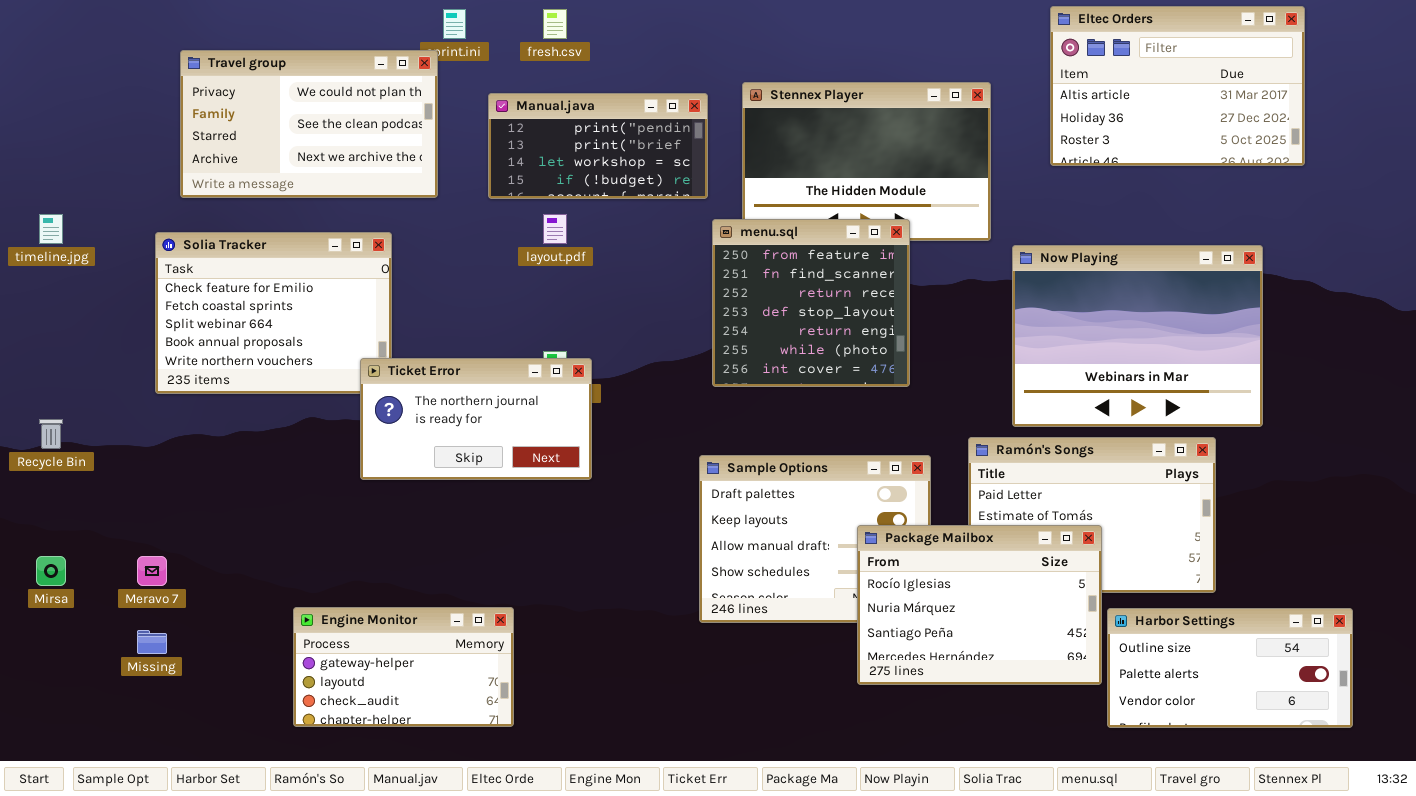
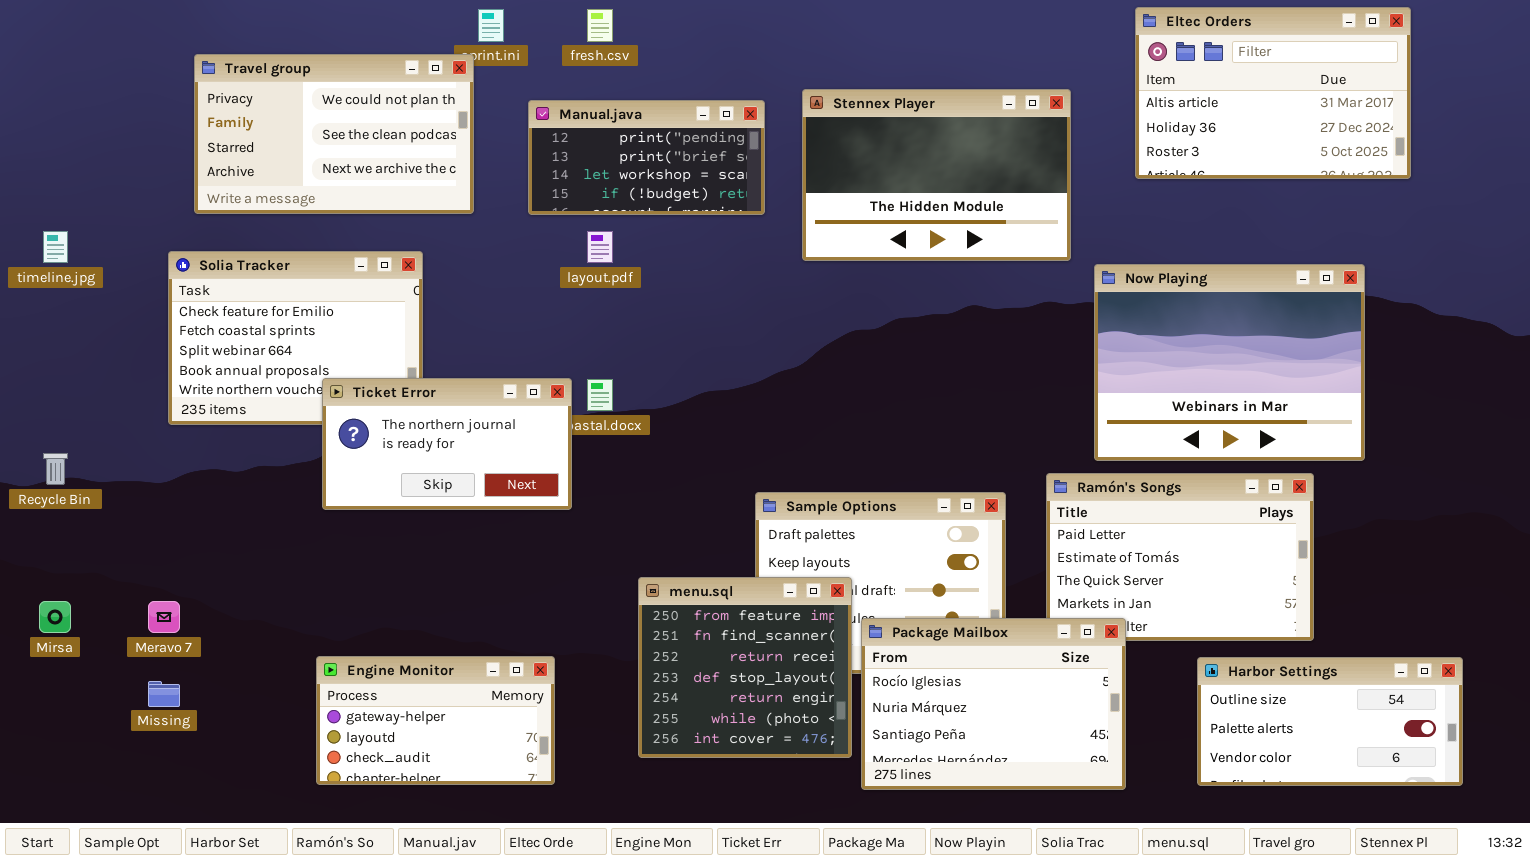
menu.sql: [712,219,910,387] -> [638,577,852,758], moved
Ticket Error: [360,358,592,480] -> [322,378,572,510], moved
Package Mailbox: [857,525,1102,685] -> [861,618,1126,790], moved

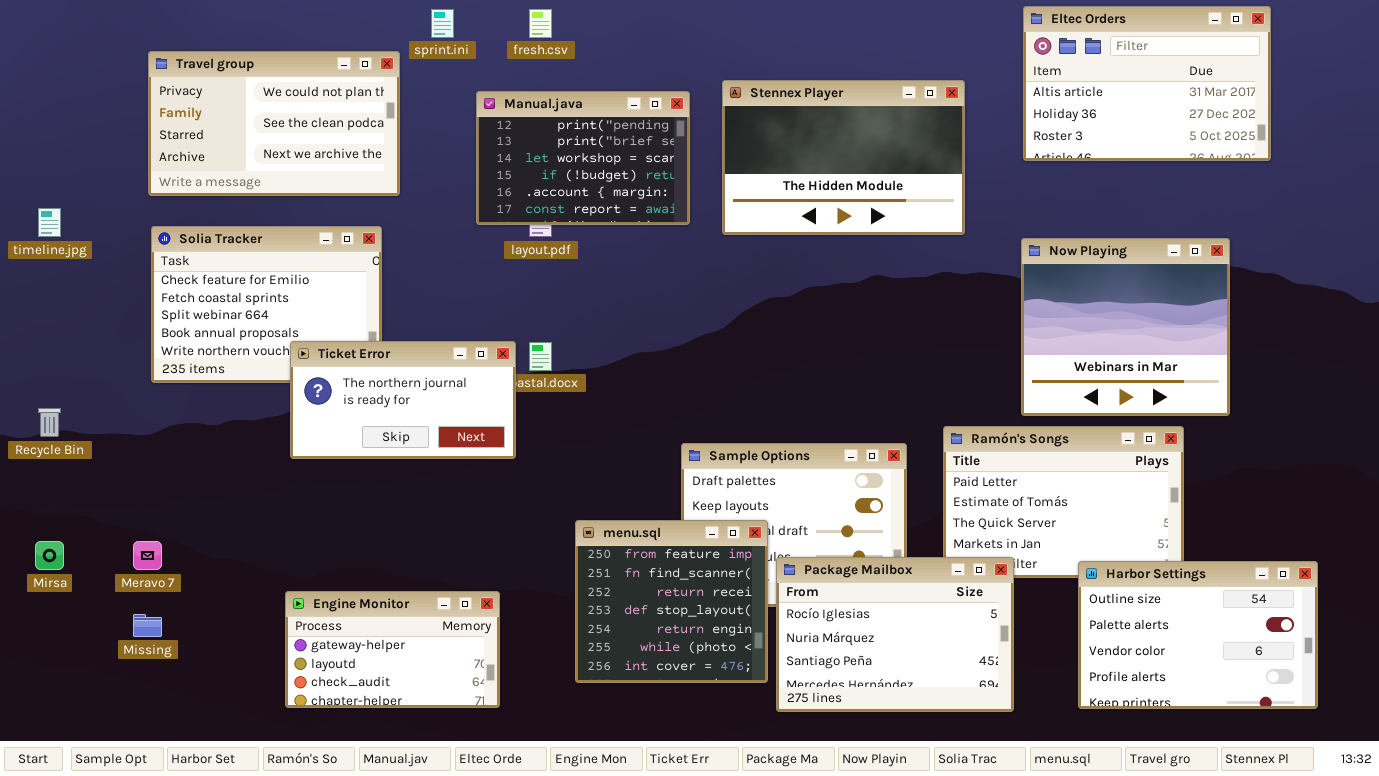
Travel group: [194,54,474,214] -> [148,51,400,196], moved
Manual.java: [528,100,765,215] -> [476,91,690,225], resized
Now Playing: [1094,264,1365,461] -> [1021,238,1230,416], resized
Harbor Settings: [1197,657,1463,786] -> [1078,561,1318,709], resized

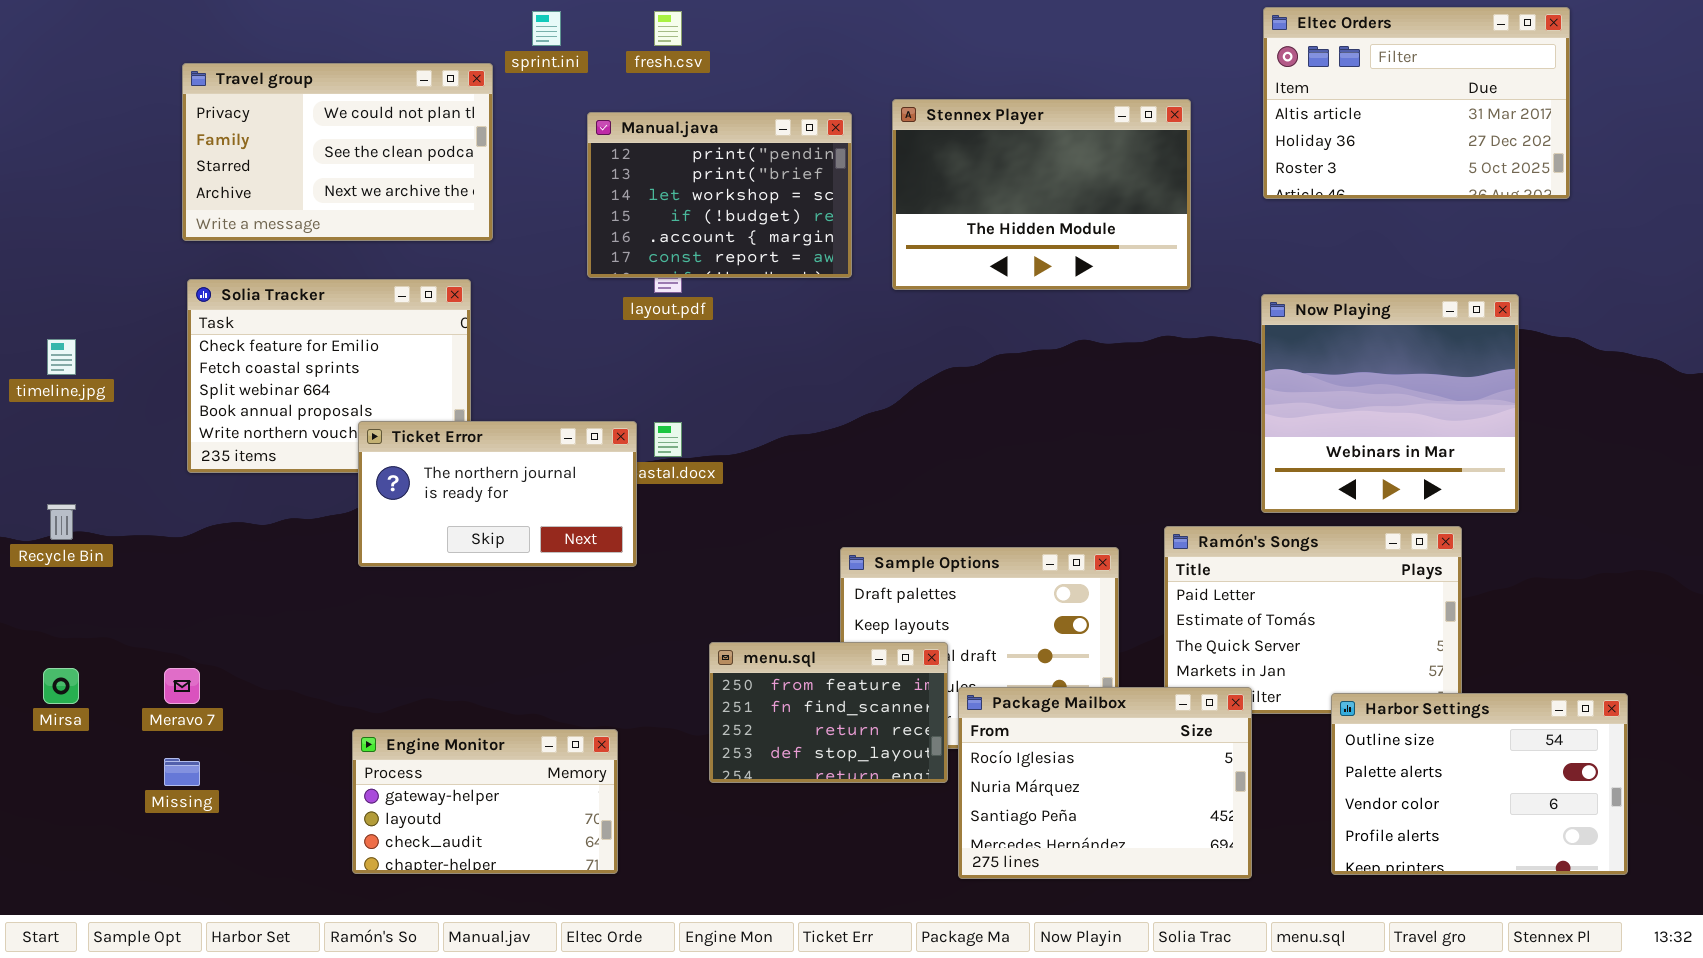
timeline.jpg: [38,208,61,237] -> [47,339,76,375], moved
menu.sql: [575,520,768,683] -> [709,642,948,783], resized

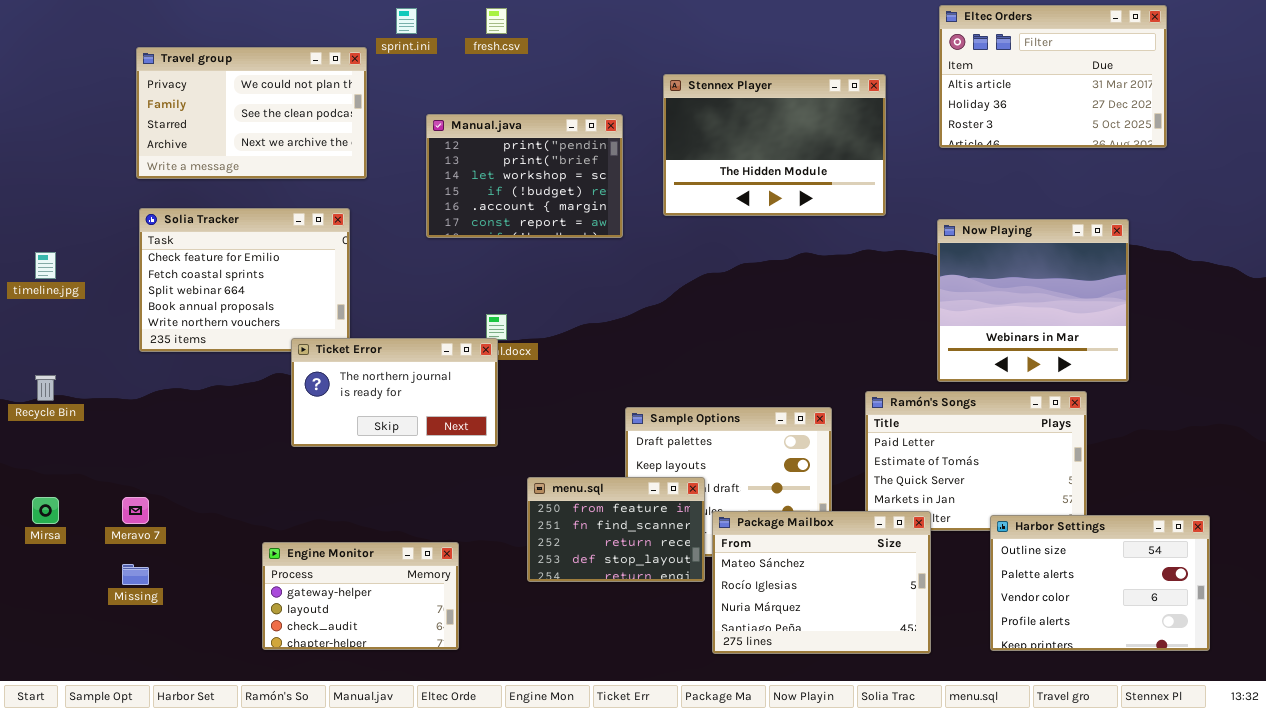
Manual.java: [587,112,852,278] -> [426,114,623,238], moved
Ticket Error: [358,421,637,567] -> [291,338,498,447], moved
Package Mailbox: [958,687,1252,879] -> [712,511,931,654], scrolled up 1 row

